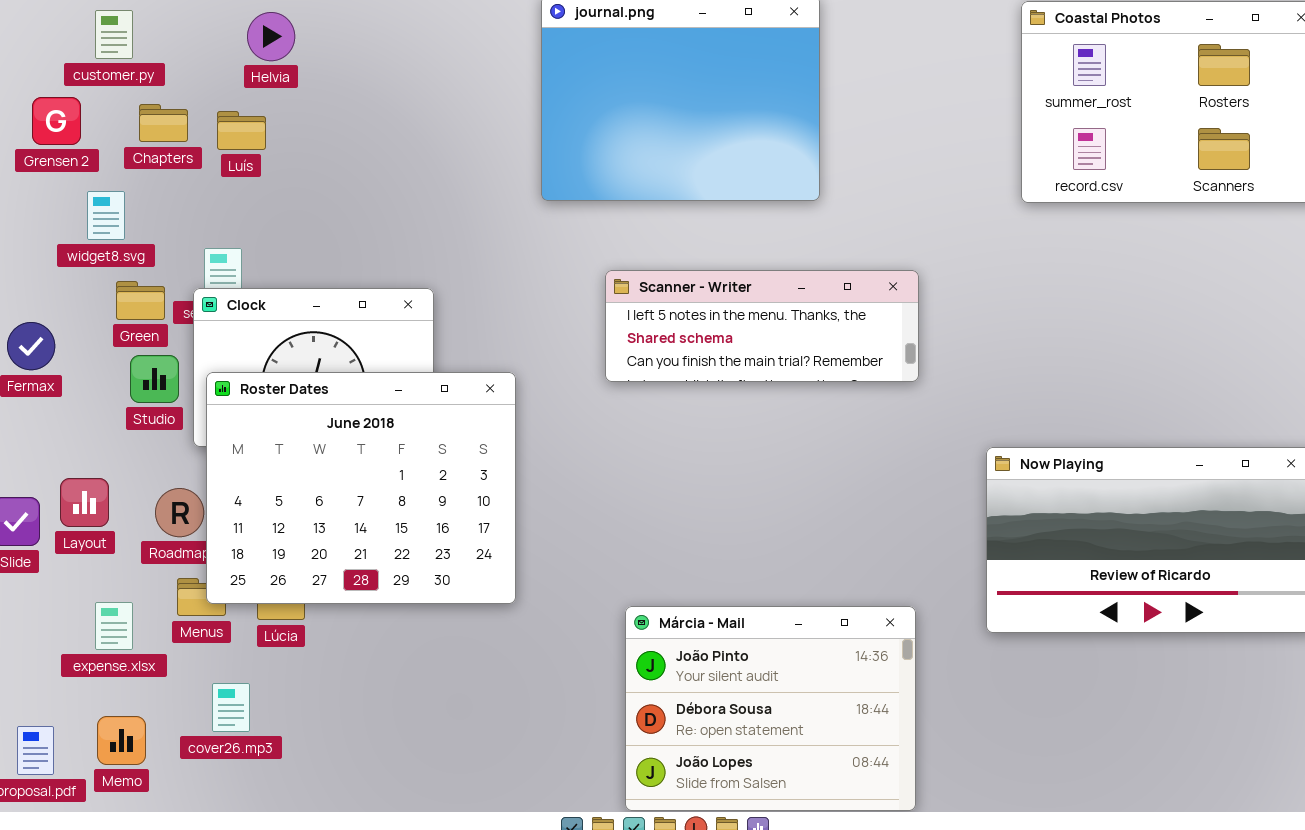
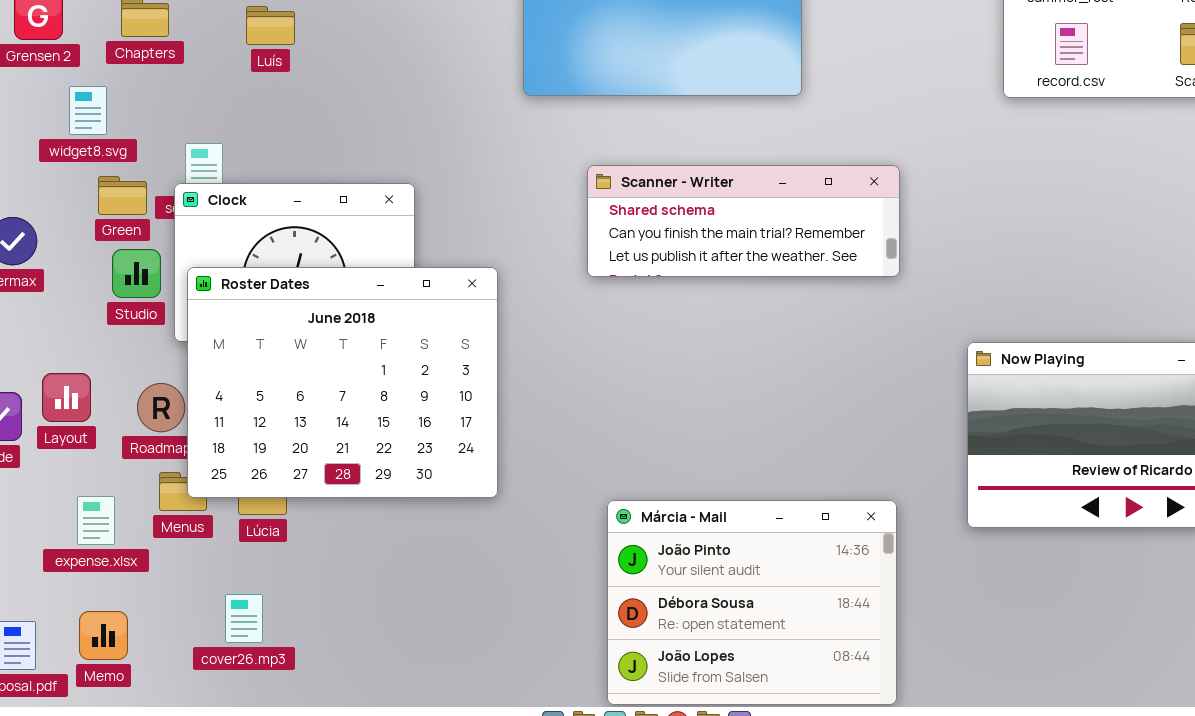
Luís: [217,111,266,150] -> [246,6,295,45], moved
Scanner - Writer: [605,270,919,382] -> [587,165,900,277], scrolled down 1 row
cover26.mp3: [212,683,250,732] -> [225,594,263,643], moved

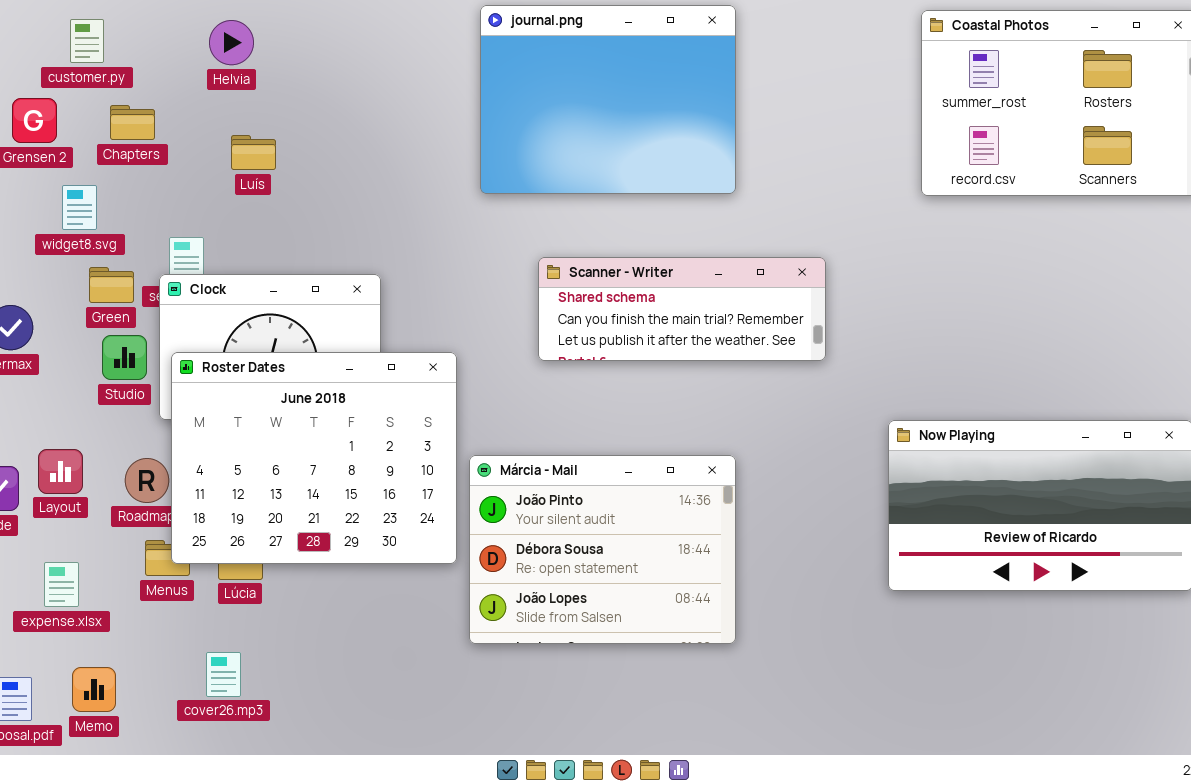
Luís: [246,6,295,45] -> [231,135,276,170], moved
expense.xlsx: [77,496,115,545] -> [44,562,79,607], moved
Márcia - Mail: [607,500,897,705] -> [469,455,736,644], moved

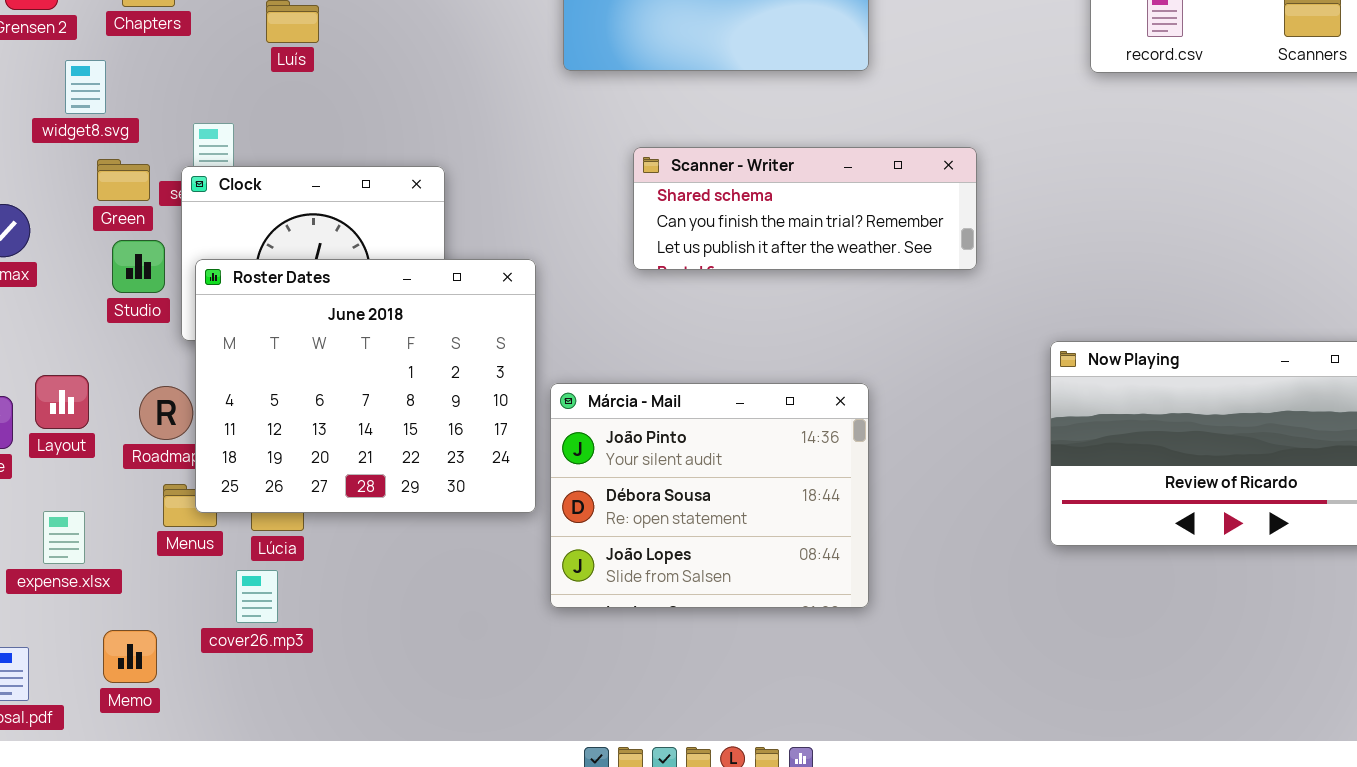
cover26.mp3: [206,652,241,697] -> [236,570,278,623], moved
Memo: [72,667,116,712] -> [103,630,157,683], moved

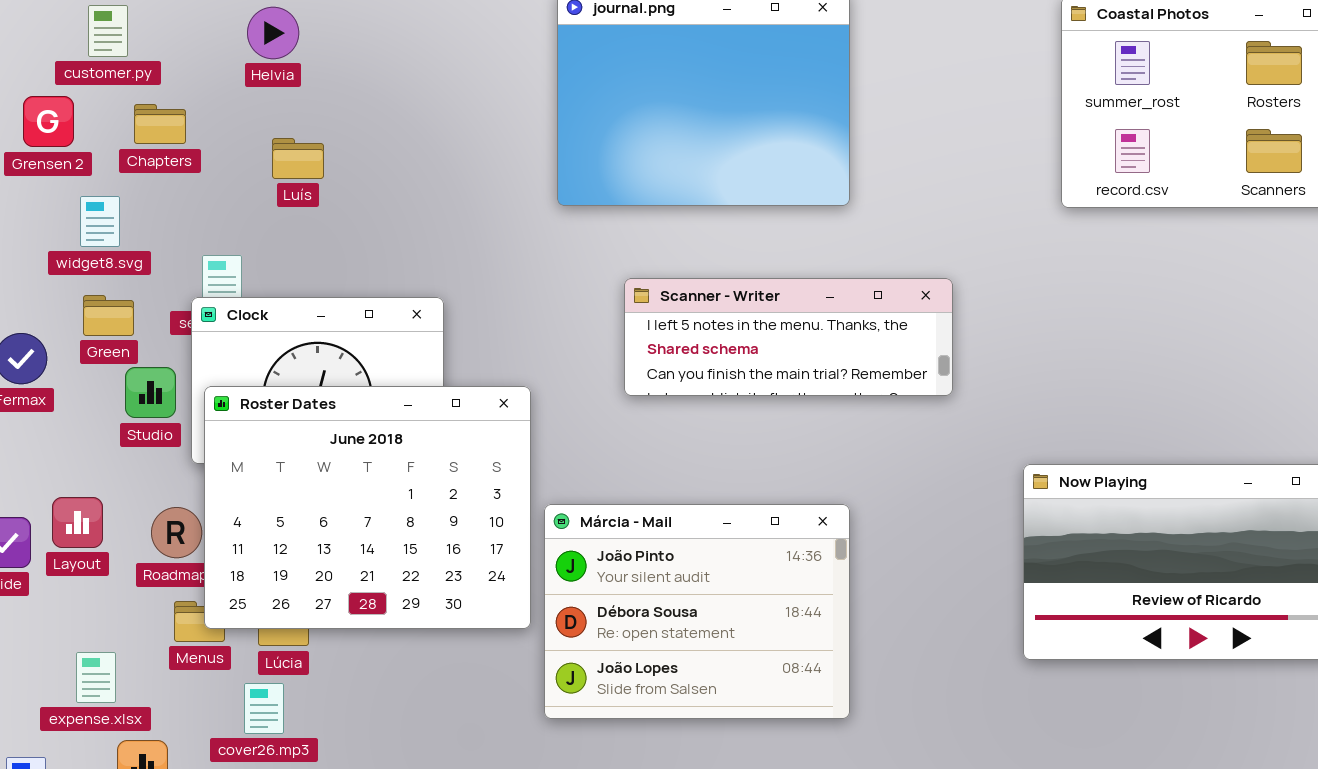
Scanner - Writer: [633,147,977,270] -> [624,278,953,396], scrolled up 1 row
Green: [97,159,150,201] -> [83,295,134,336], moved
expense.xlsx: [43,511,85,564] -> [76,652,116,703], moved

